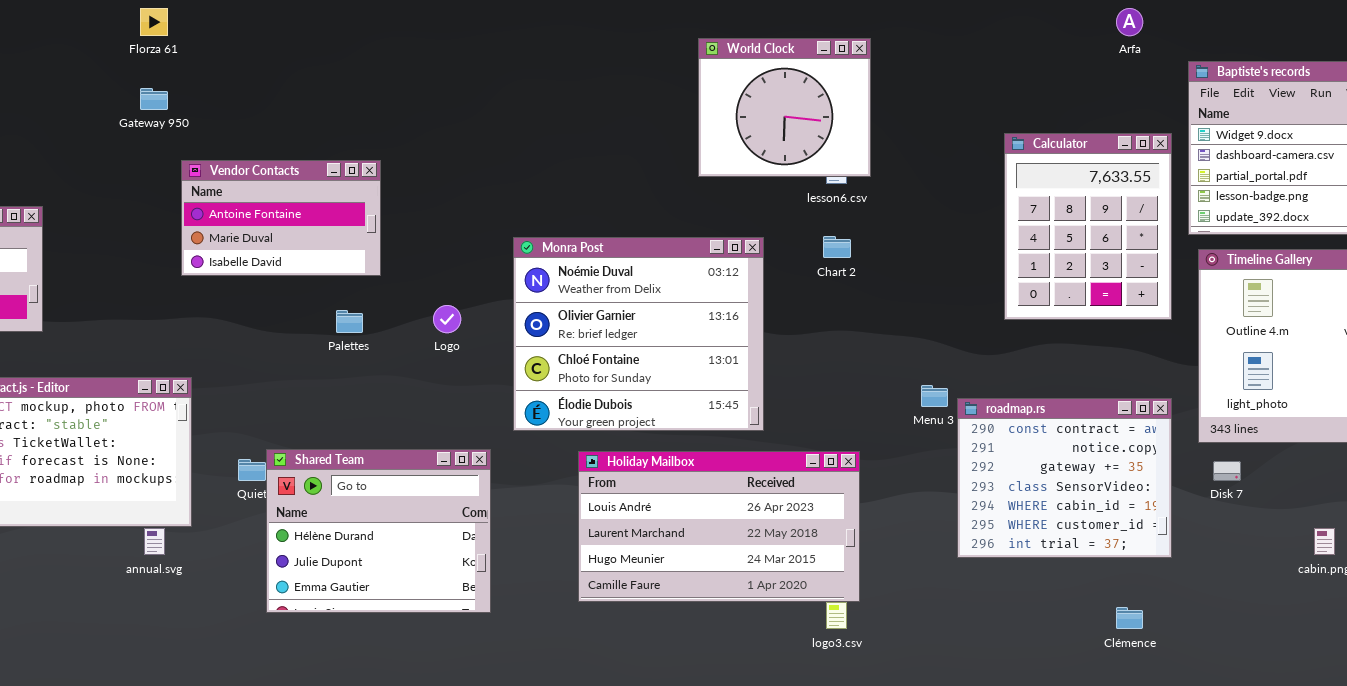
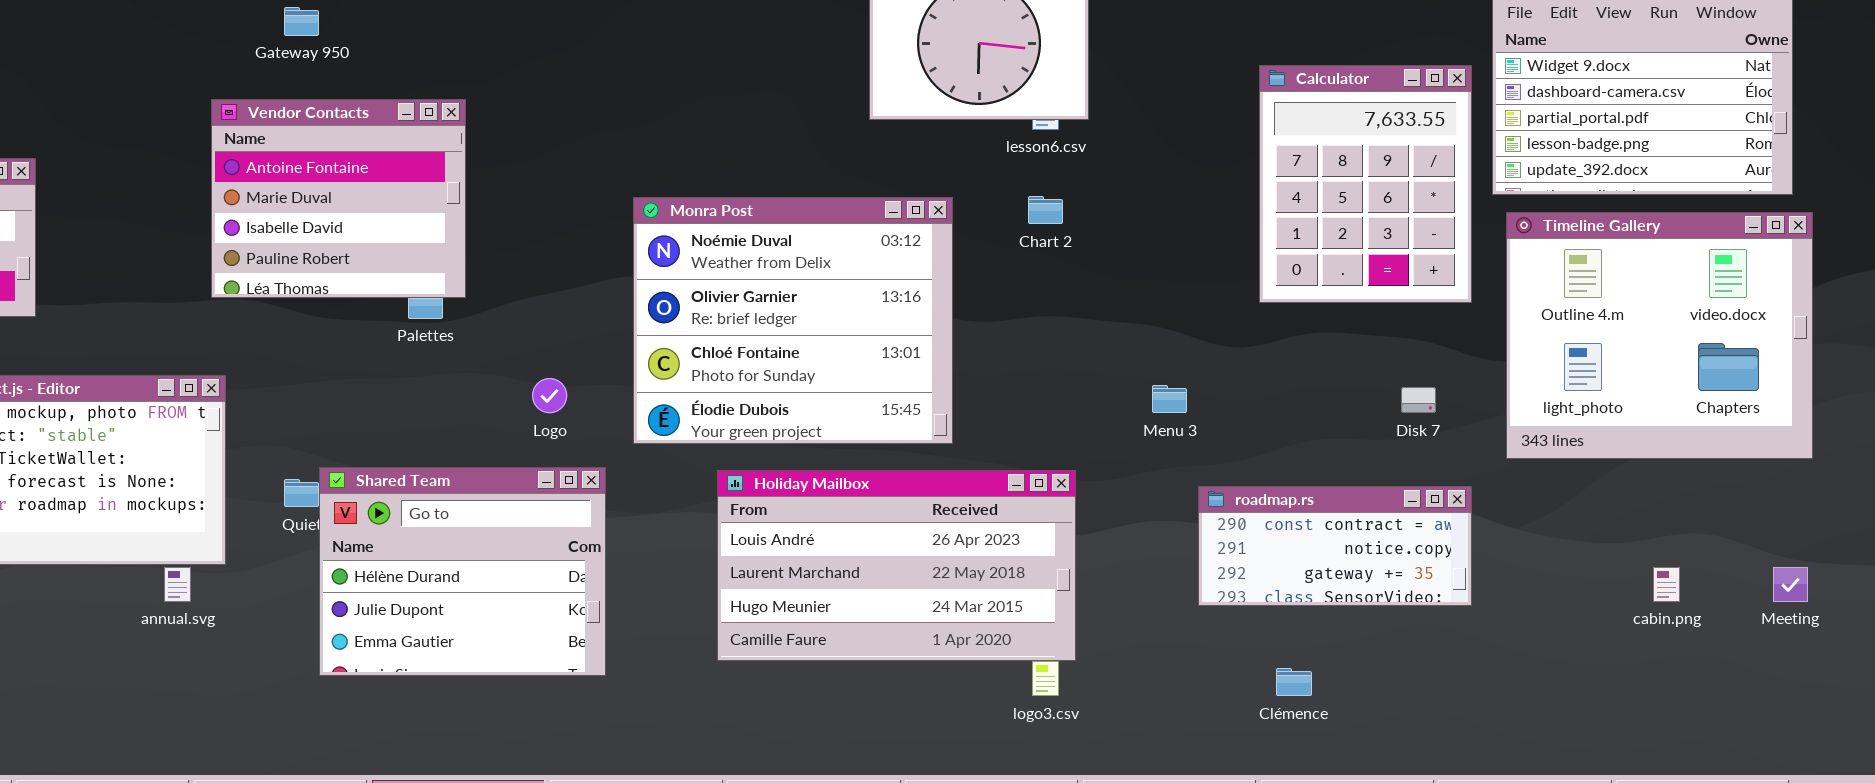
Gateway 950: [140,88,168,110] -> [284,7,319,36], moved
Vendor Contacts: [181,160,381,276] -> [211,99,466,298], resized
Logo: [433,305,461,333] -> [532,378,567,413], moved
roadmap.rs: [957,398,1172,558] -> [1198,486,1472,606], resized
Disk 7: [1213,461,1241,481] -> [1401,387,1436,413], moved
Clémence: [1116,607,1143,629] -> [1276,668,1312,696], moved

